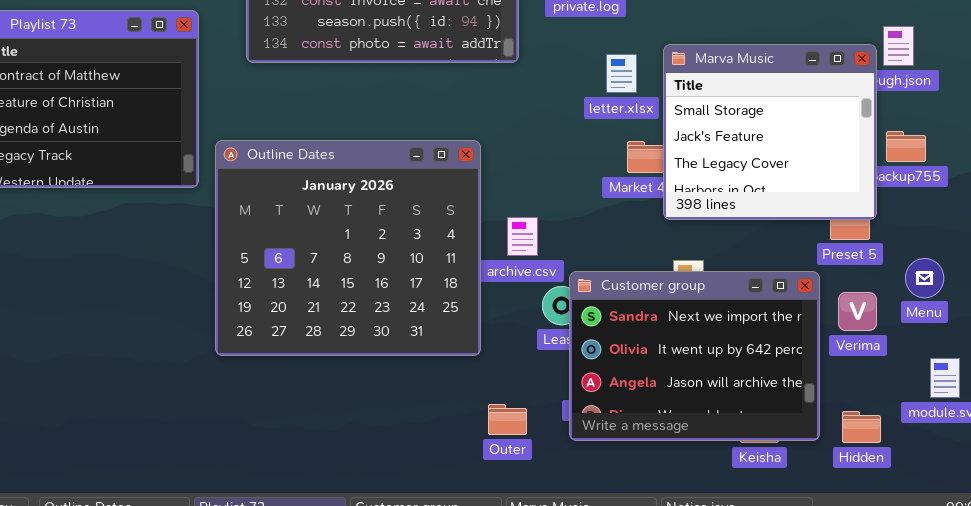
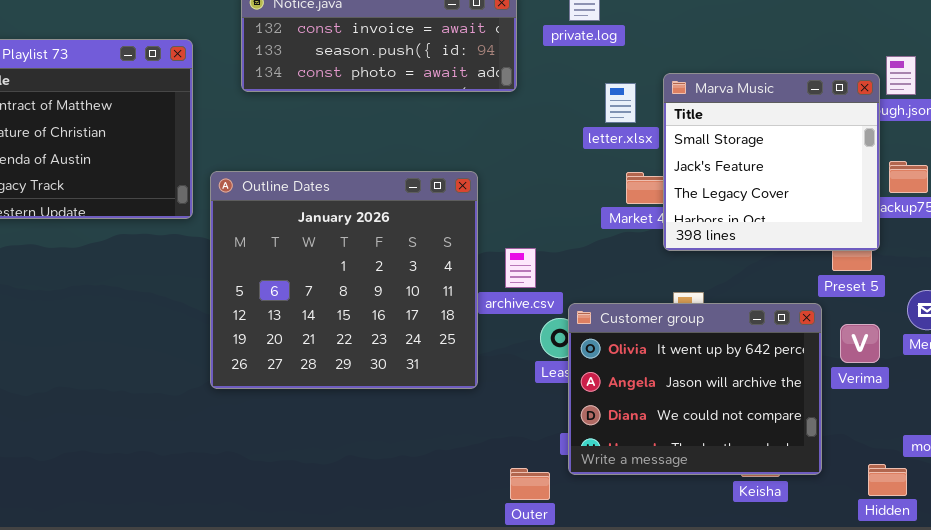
Customer group: [569,271,820,441] -> [568,303,822,475], scrolled down 1 row
Outer: [488,404,527,435] -> [510,468,550,500], moved
Hidden: [842,411,881,443] -> [868,464,907,496], moved

